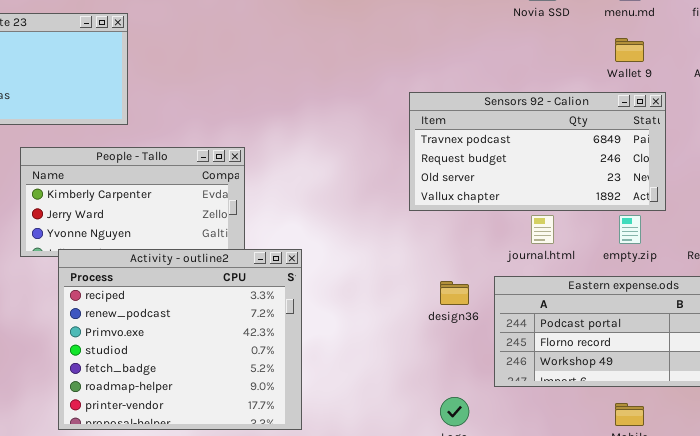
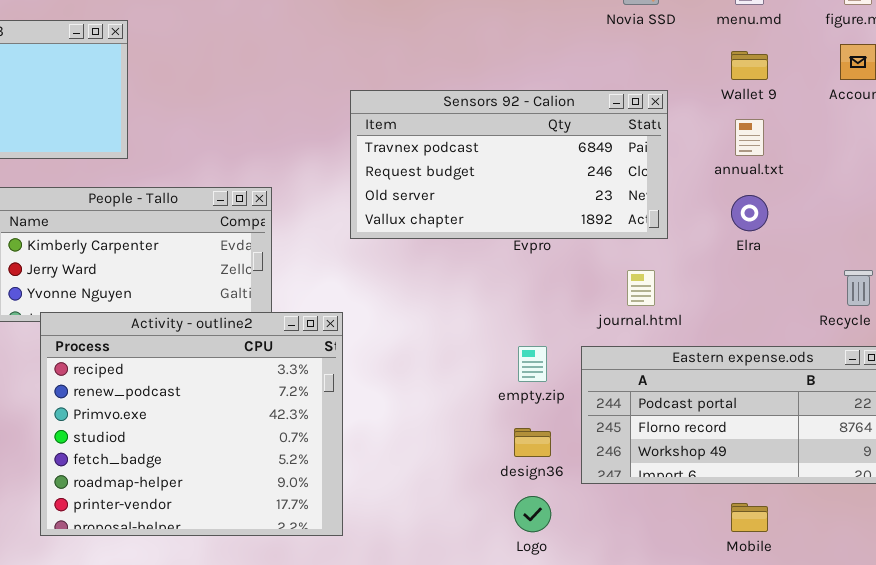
Sensors 92 - Calion: [409,92,666,211] -> [350,90,668,239], moved
empty.zip: [619,215,641,244] -> [518,346,547,382], moved
design36: [440,281,469,305] -> [514,428,551,457], moved

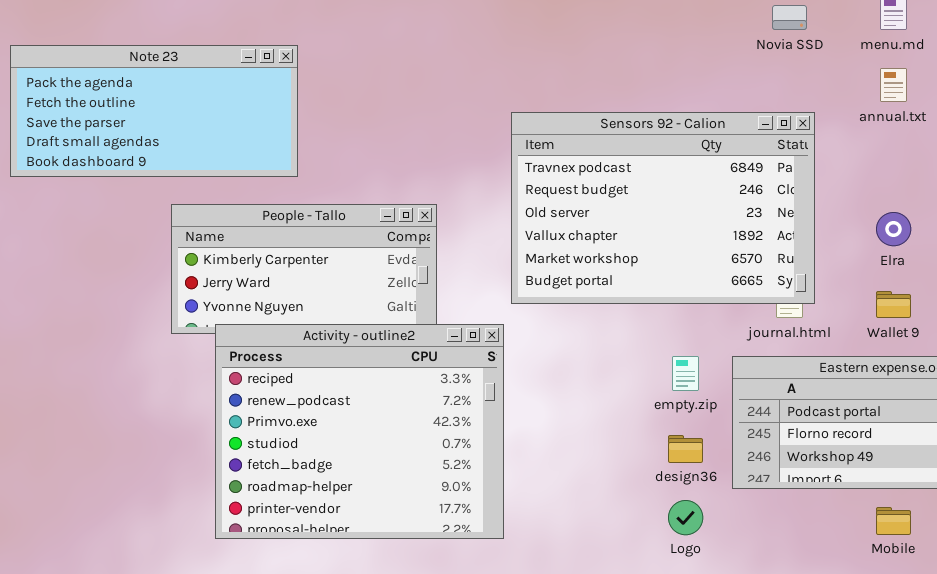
Wallet 9: [731,51,768,80] -> [876,291,911,318], moved
Sensors 92 - Calion: [350,90,668,239] -> [511,112,815,304], resized
annual.txt: [735,119,764,156] -> [880,68,907,102], moved

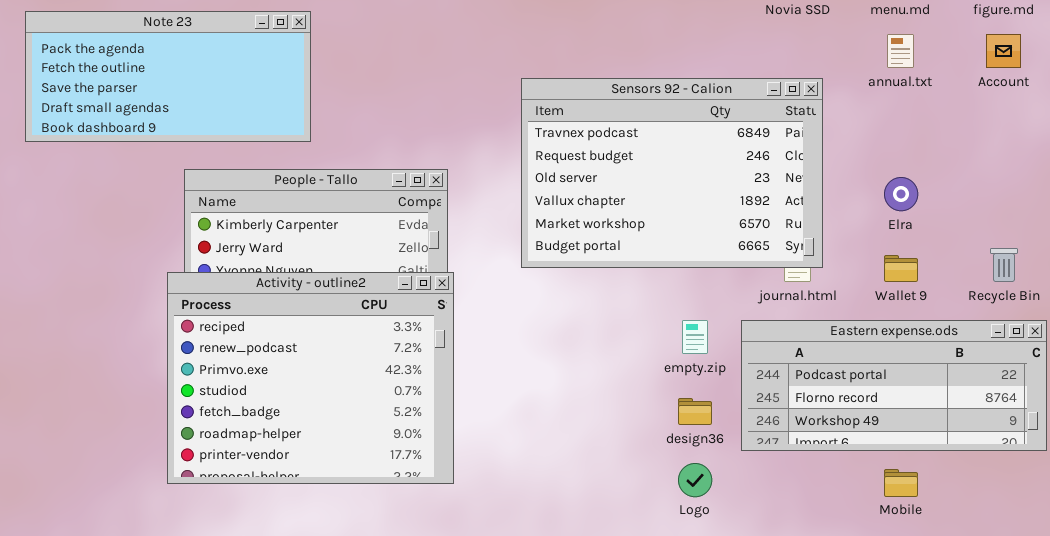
Activity - outline2: [215,324,504,539] -> [167,272,454,484], moved

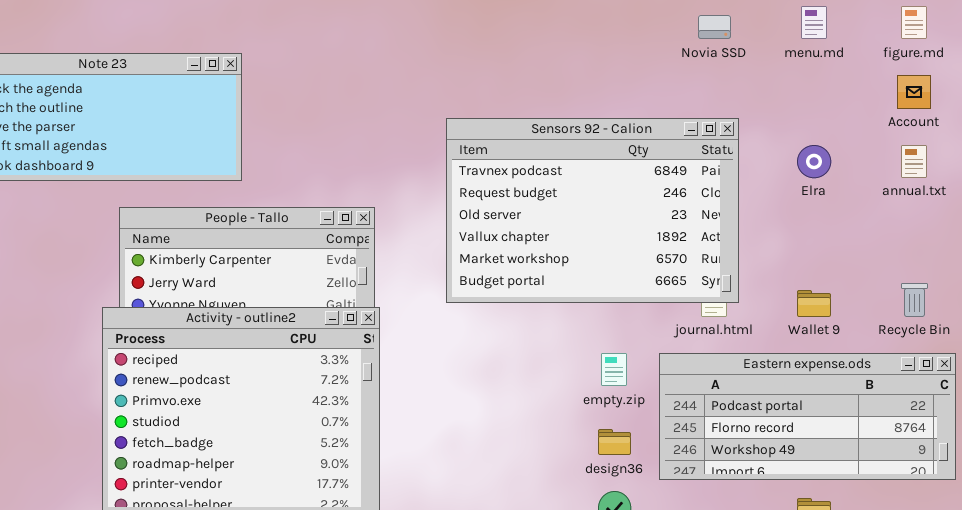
annual.txt: [887,34,914,68] -> [901,145,927,178], moved
Elra: [884,177,918,211] -> [797,145,831,178], moved

